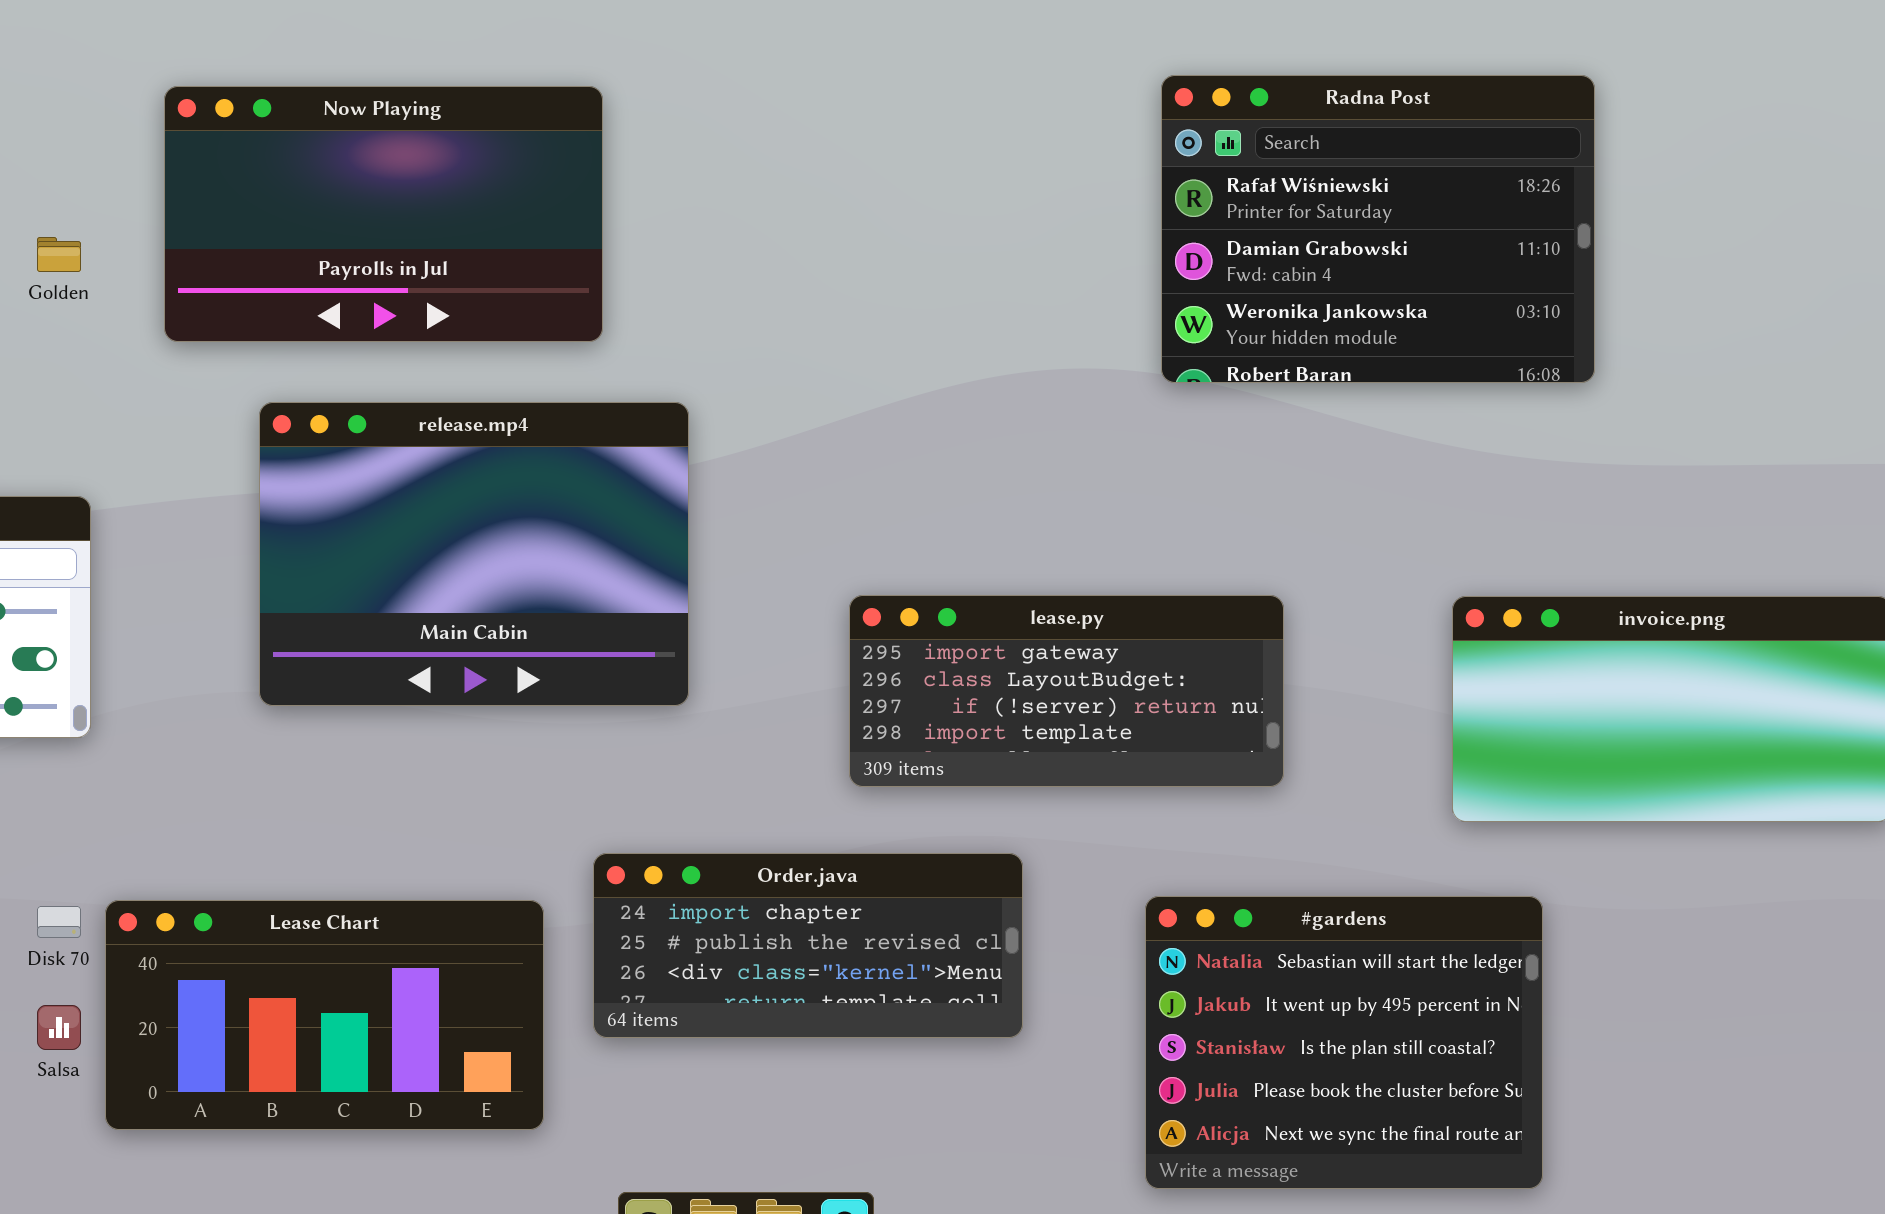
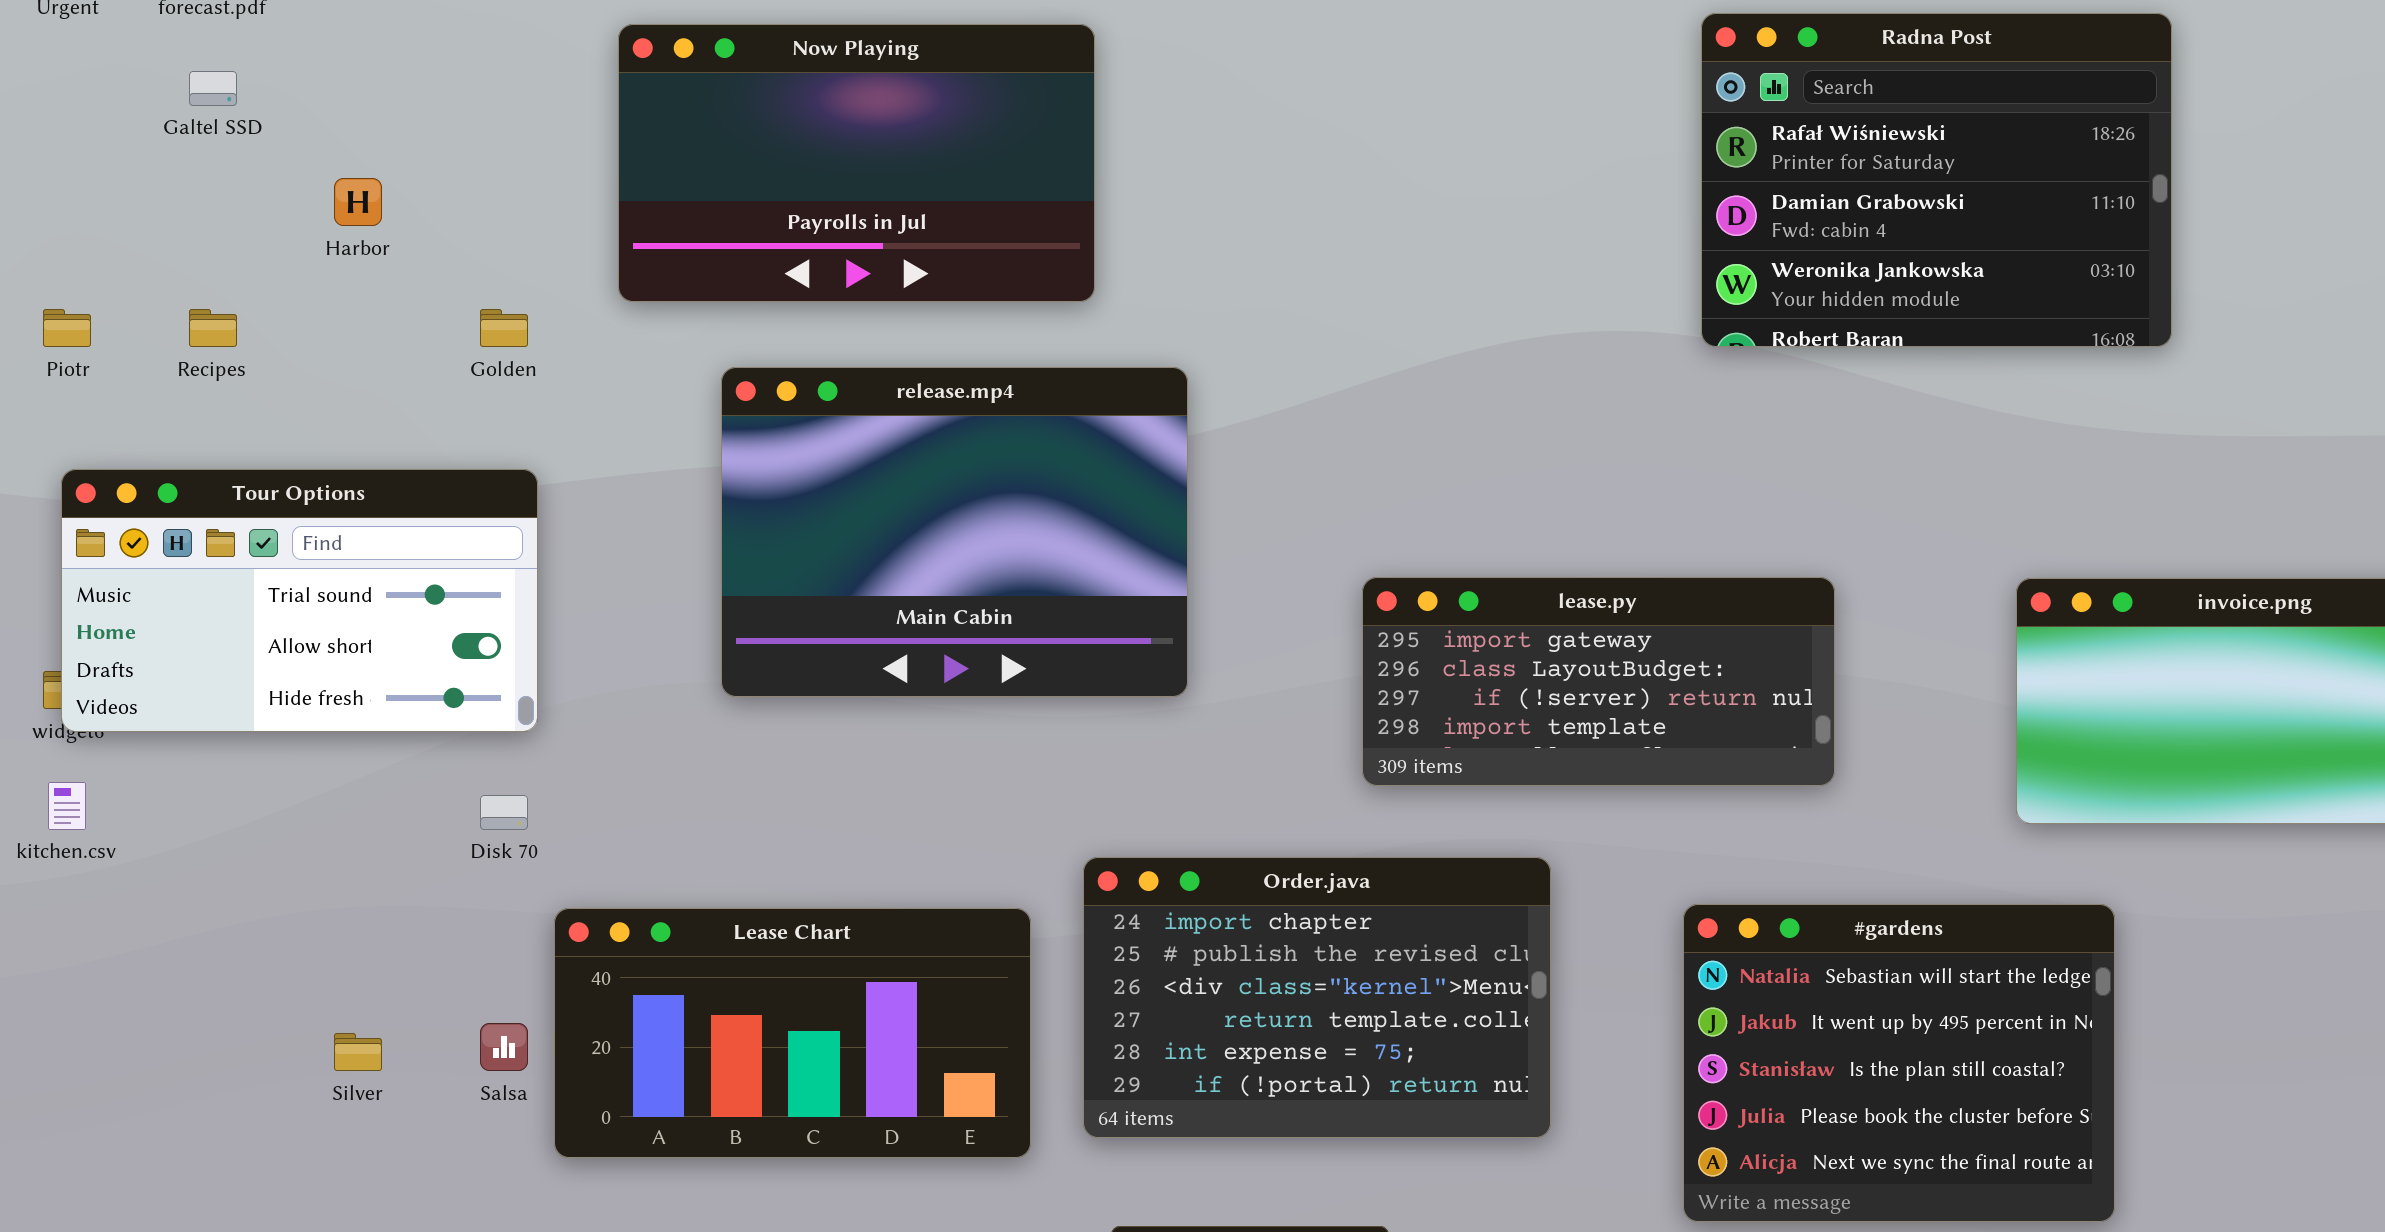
Golden: [37,237,81,272] -> [480,309,528,347], moved
Order.java: [593,853,1023,1038] -> [1083,857,1551,1138], resized
Disk 70: [37,906,81,938] -> [480,795,528,830], moved

